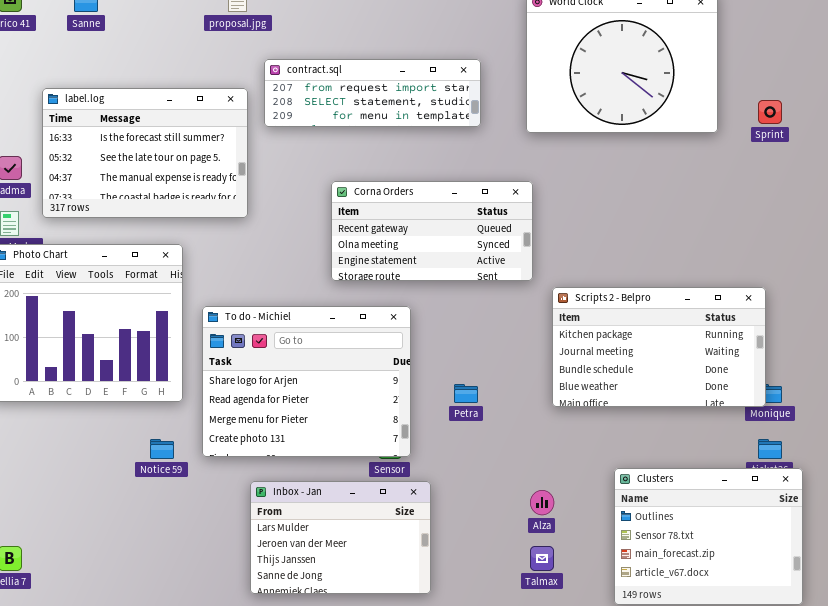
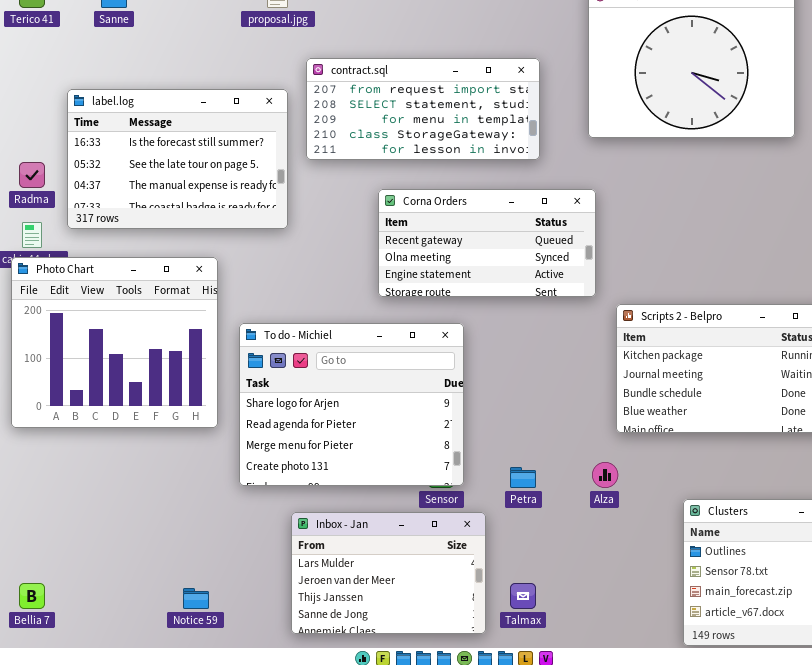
contract.sql: [264,59,481,127] -> [306,58,540,160], resized
Petra: [454,384,478,403] -> [510,467,536,488], moved
Notice 59: [150,439,174,459] -> [183,588,209,609], moved
Alza: [530,490,554,515] -> [592,462,618,488], moved
Talmax: [530,546,554,571] -> [510,583,536,609], moved

